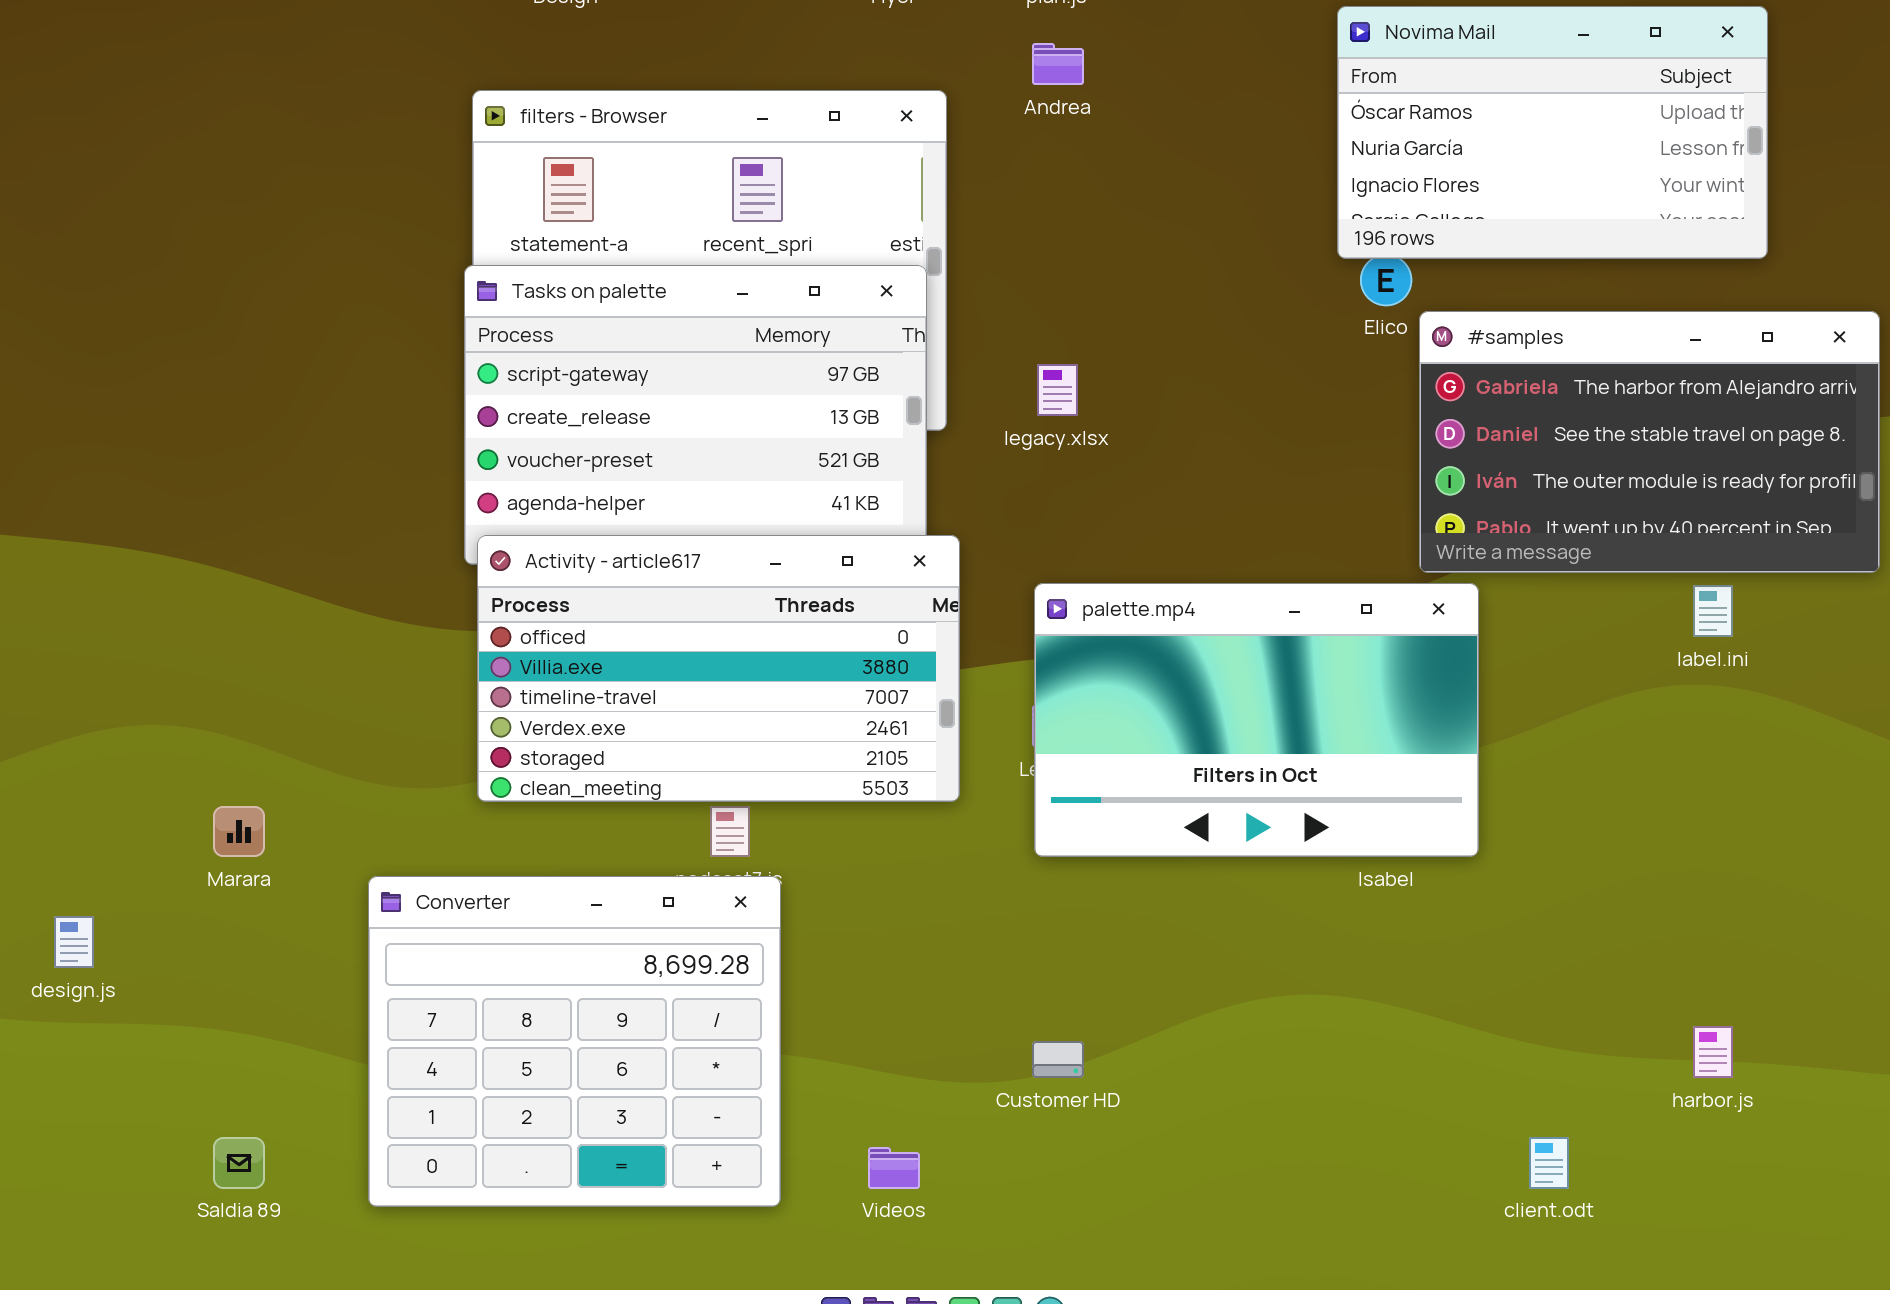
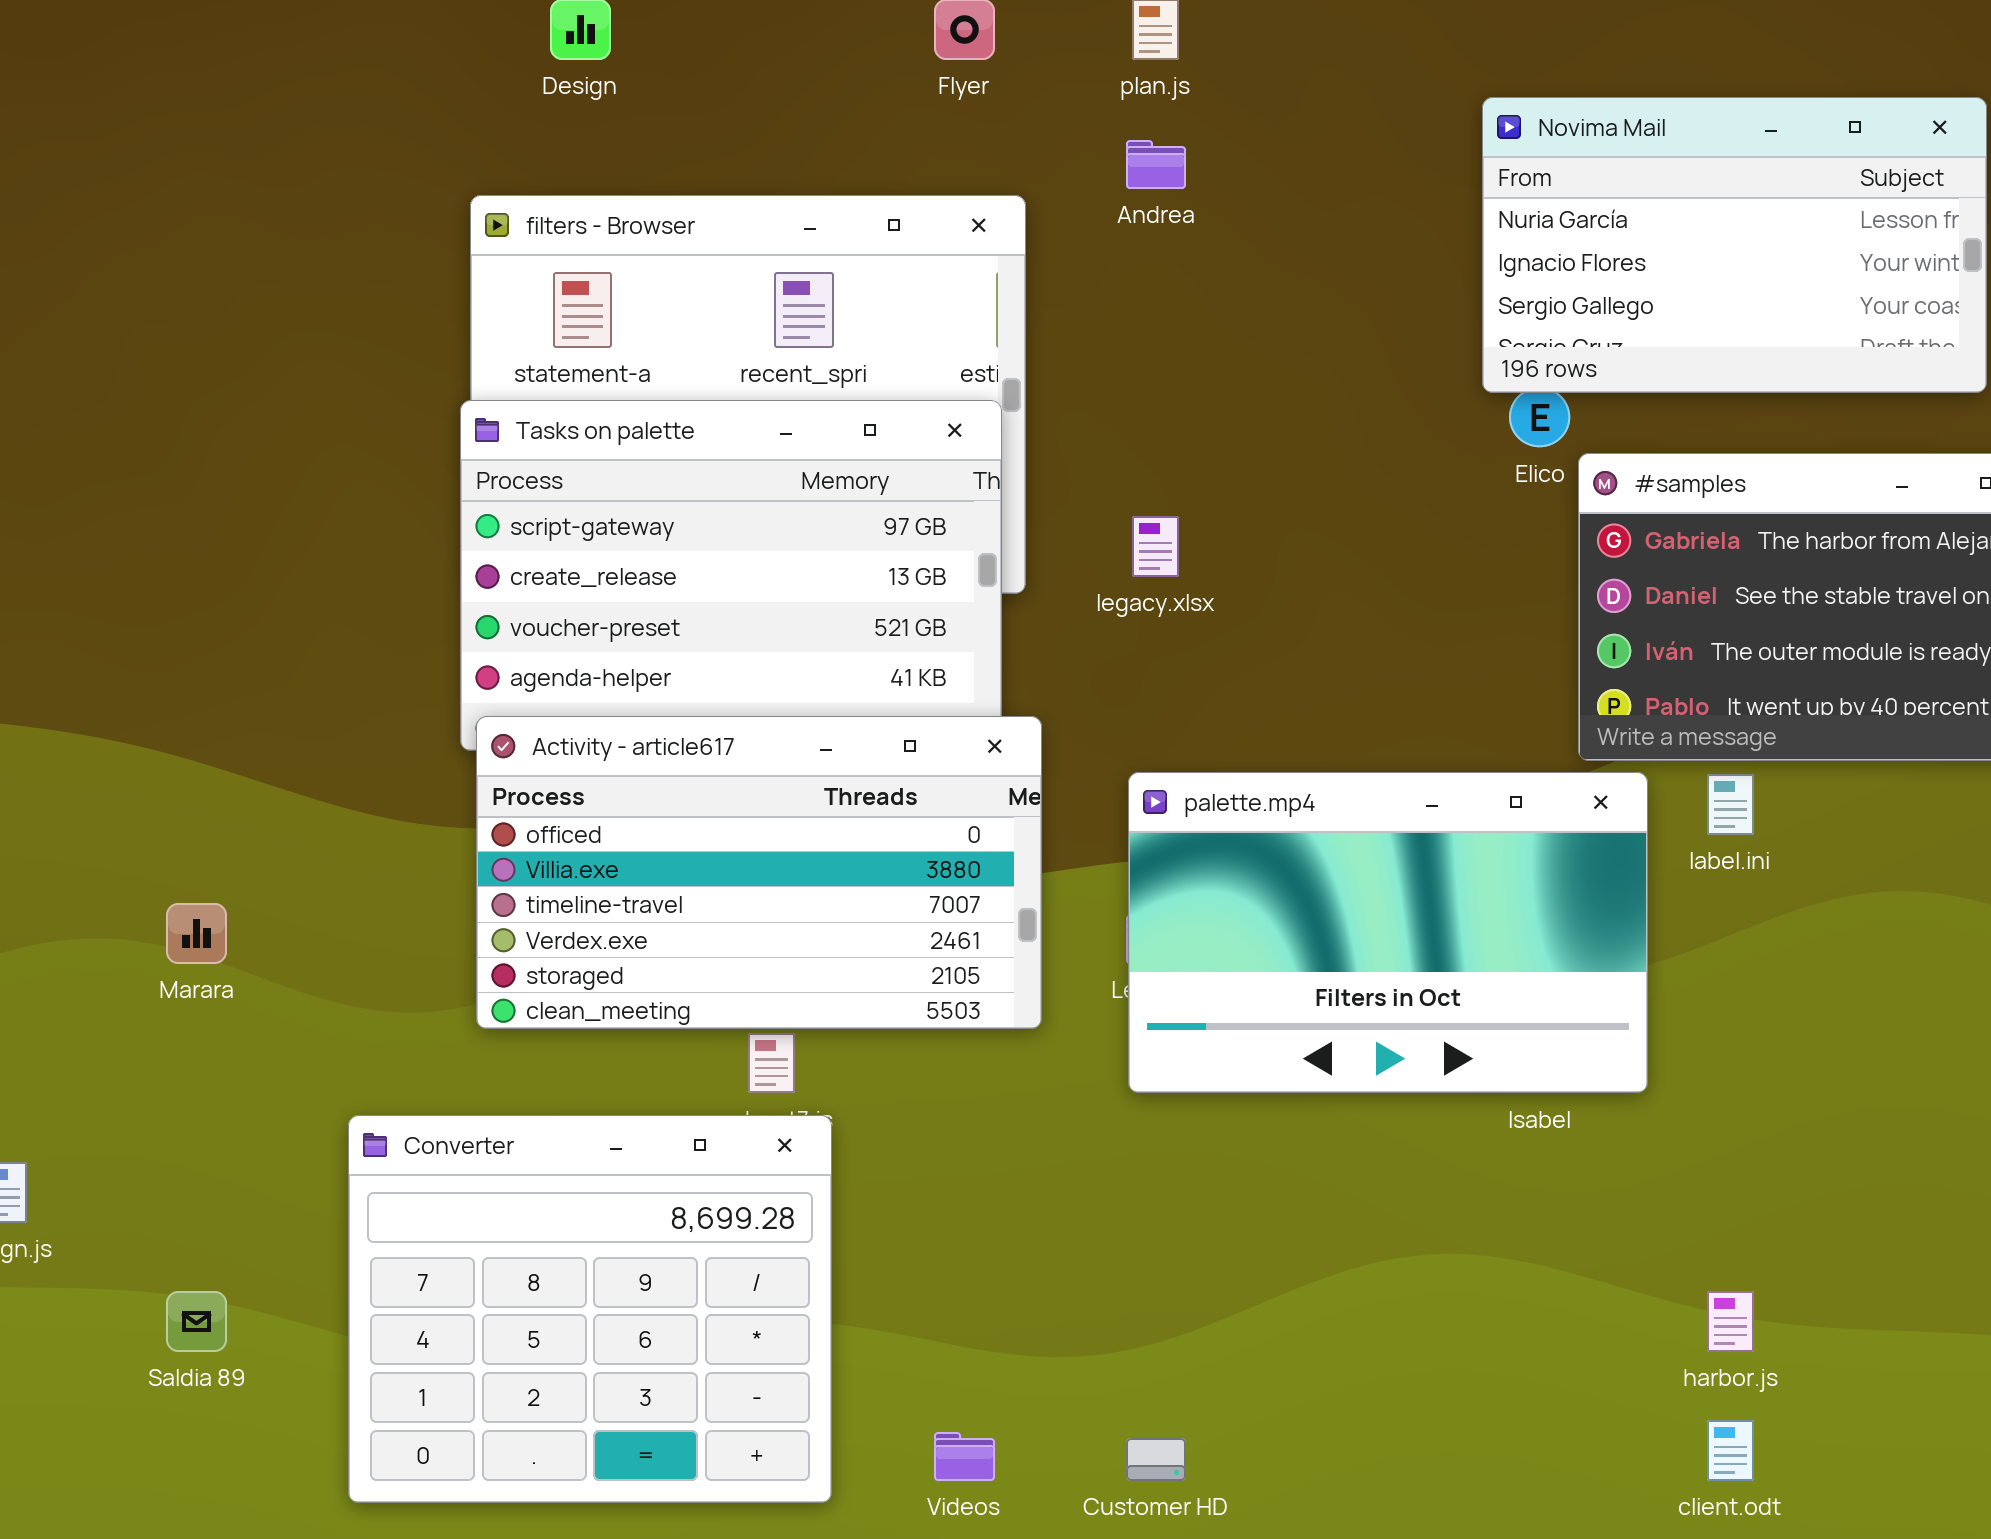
Novima Mail: [1337,6,1768,259] -> [1482,97,1987,393], scrolled down 1 row
label.ini: [1693,585,1733,637] -> [1707,774,1754,835], moved
Marara: [213,806,265,857] -> [166,903,227,964], moved
harbor.js: [1693,1026,1733,1078] -> [1707,1291,1754,1352], moved
Customer HD: [1032,1041,1084,1078] -> [1126,1438,1186,1481], moved
Saldia 89: [213,1137,265,1189] -> [166,1291,227,1352], moved

